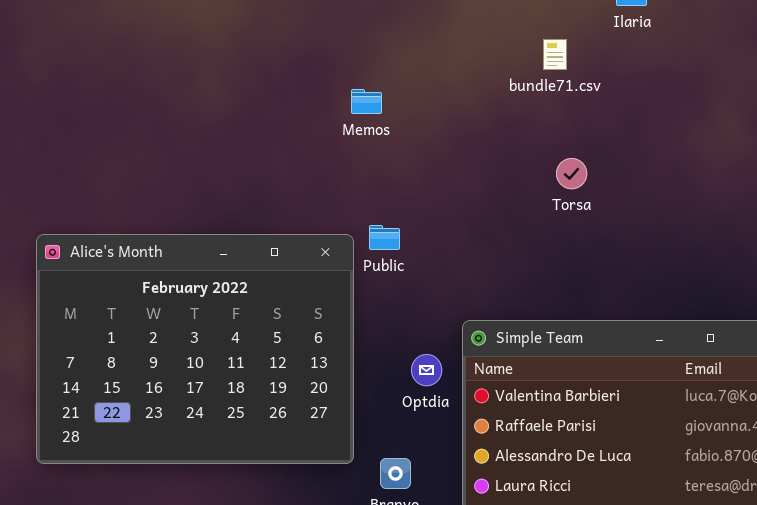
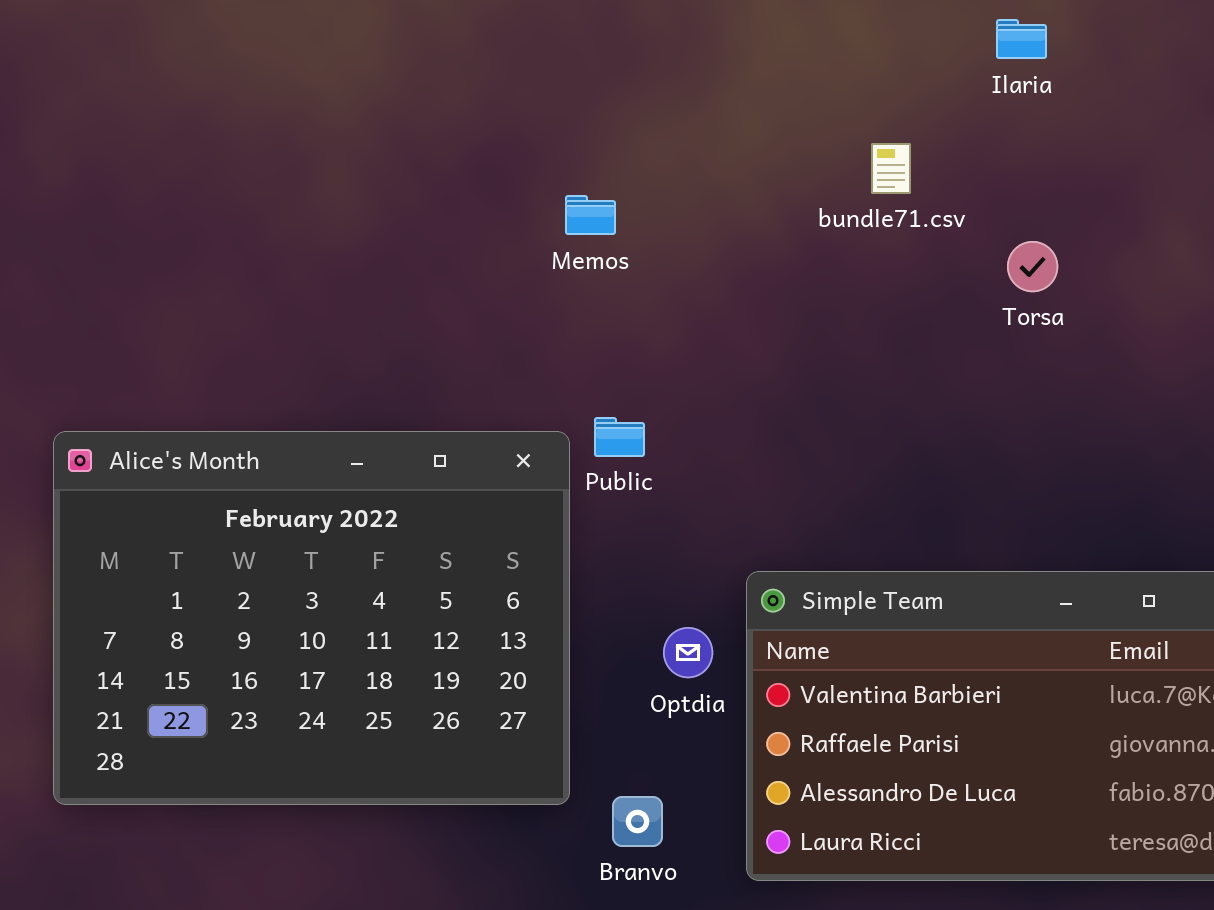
bundle71.csv: [543,39,567,70] -> [871,143,911,194], moved
Torsa: [556,158,587,189] -> [1007,241,1058,292], moved

